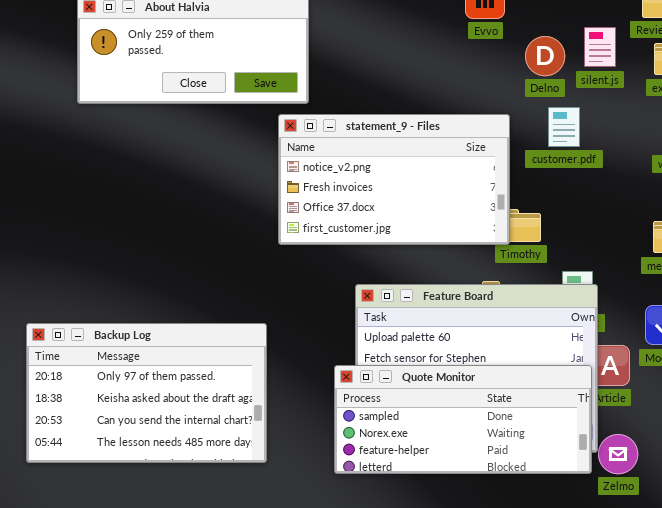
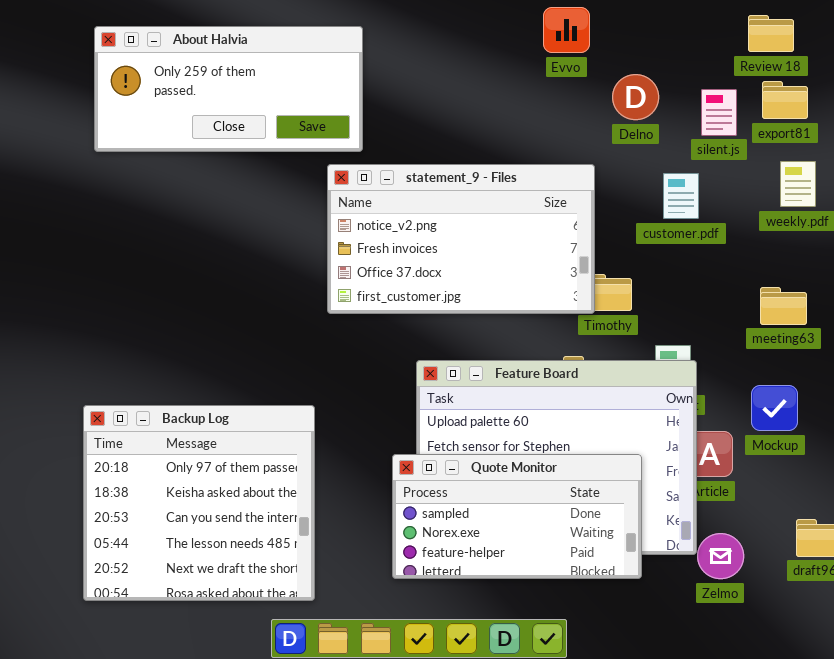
silent.js: [584,27,616,67] -> [701,89,737,136], moved
customer.pdf: [548,107,580,147] -> [663,173,699,219], moved
Backup Log: [26,323,267,463] -> [83,405,315,601], resized
Quote Monitor: [334,365,592,474] -> [392,454,642,579], resized

